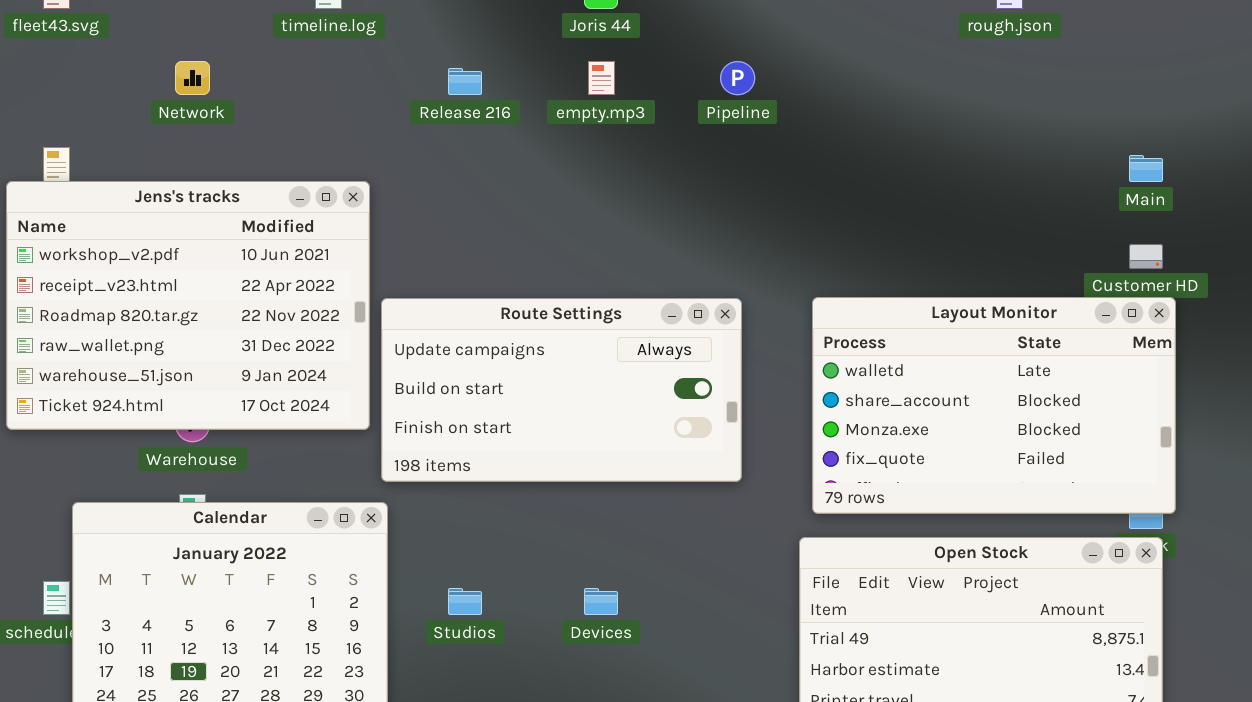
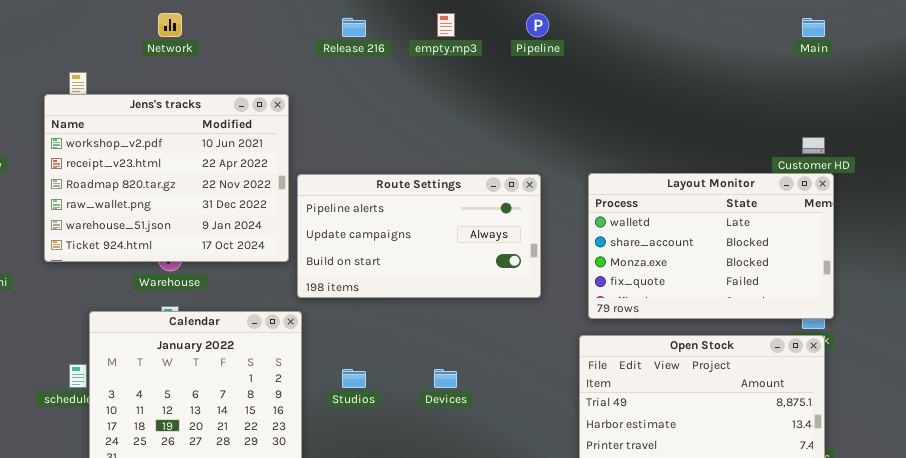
Main: [1129,155,1163,182] -> [802,18,825,37], moved
Route Settings: [381,298,742,482] -> [297,174,541,298], scrolled up 1 row

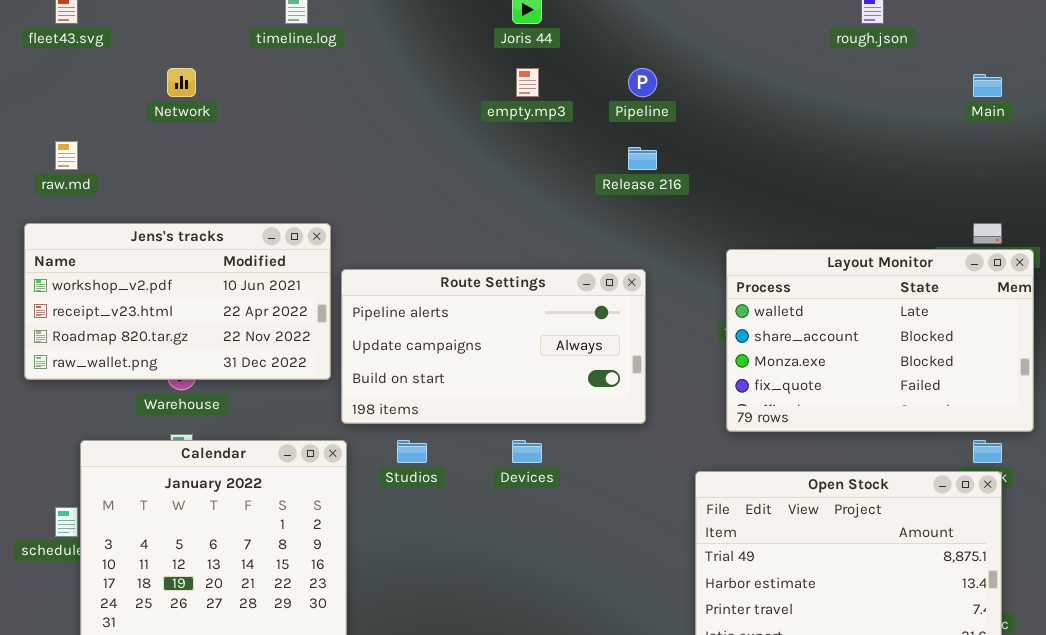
Release 216: [342,18,366,37] -> [628,147,657,170], moved
Jens's tracks: [44,94,289,262] -> [24,223,331,380], resized
Layout Monitor: [588,173,834,319] -> [726,249,1034,432], moved
Studios: [342,369,366,388] -> [397,440,427,463], moved
Devices: [434,369,457,388] -> [512,440,542,463], moved

